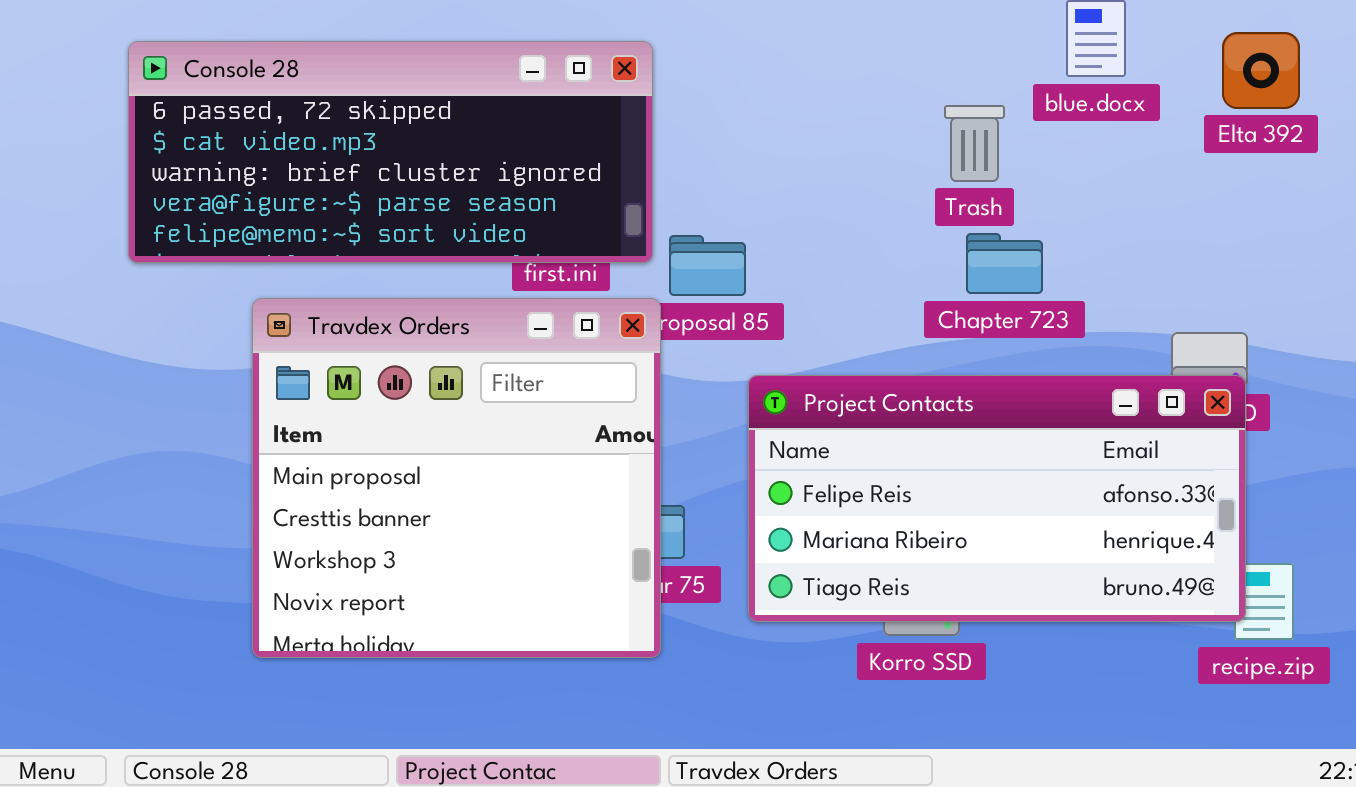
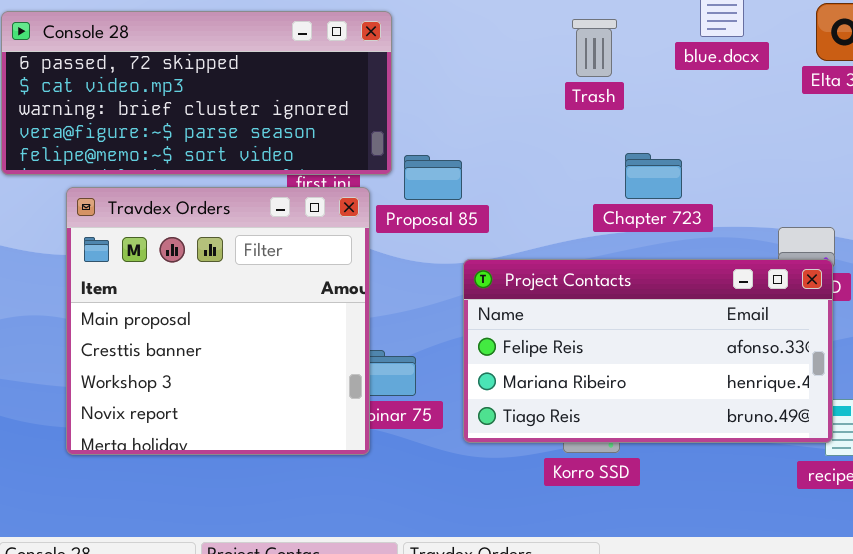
Trash: [944,105,1005,182] -> [572,19,617,77], moved
Travdex Orders: [252,298,661,658] -> [66,187,370,455], moved

